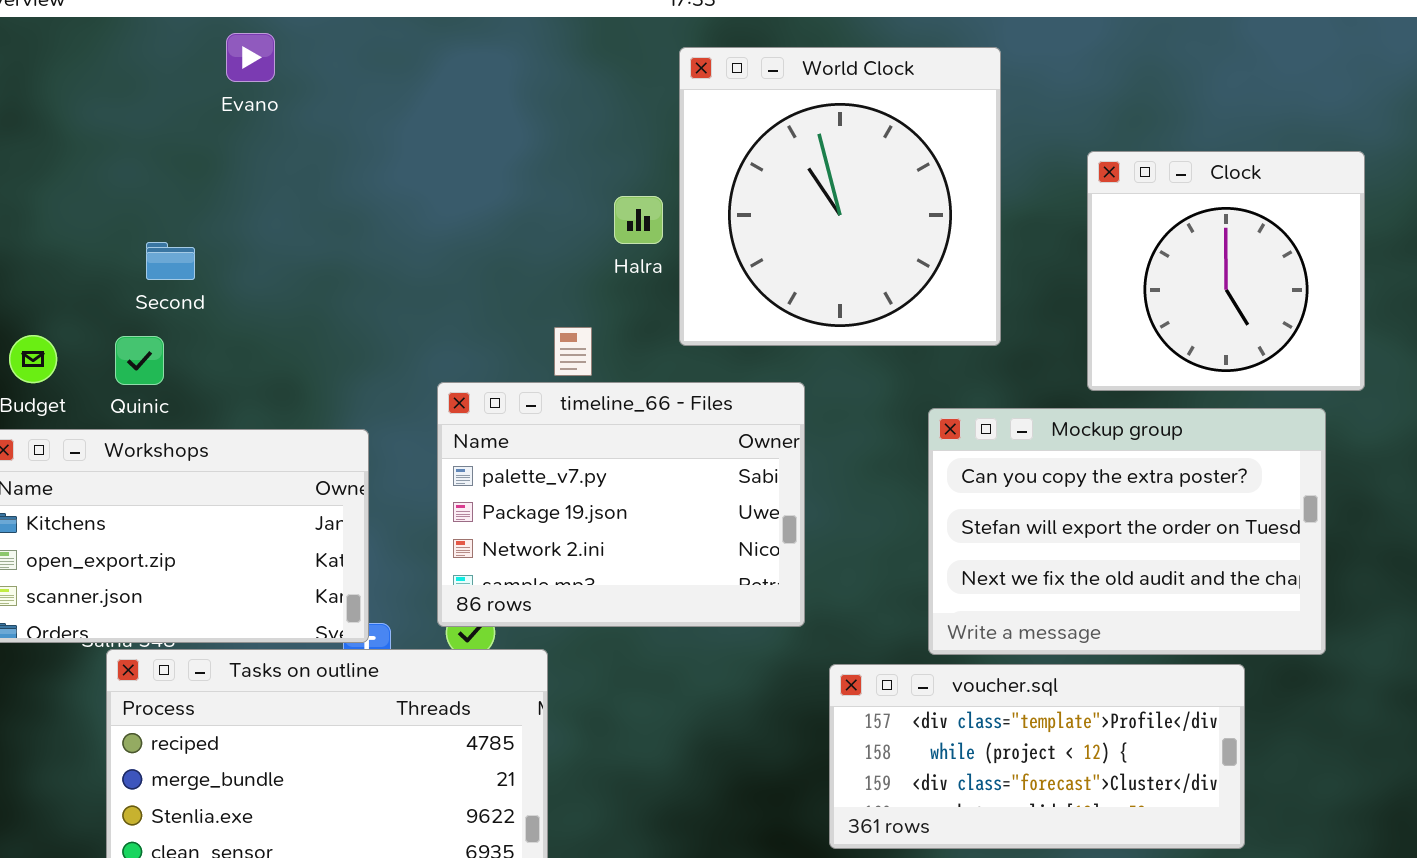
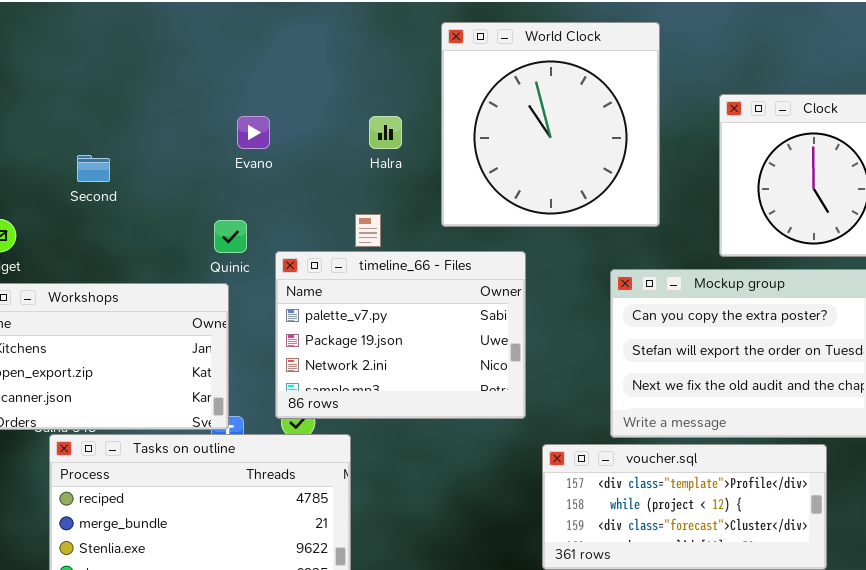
Evano: [226,33,275,82] -> [237,116,270,149], moved
Halra: [614,196,663,244] -> [369,116,402,149], moved
Quinic: [115,336,164,385] -> [214,220,247,253], moved

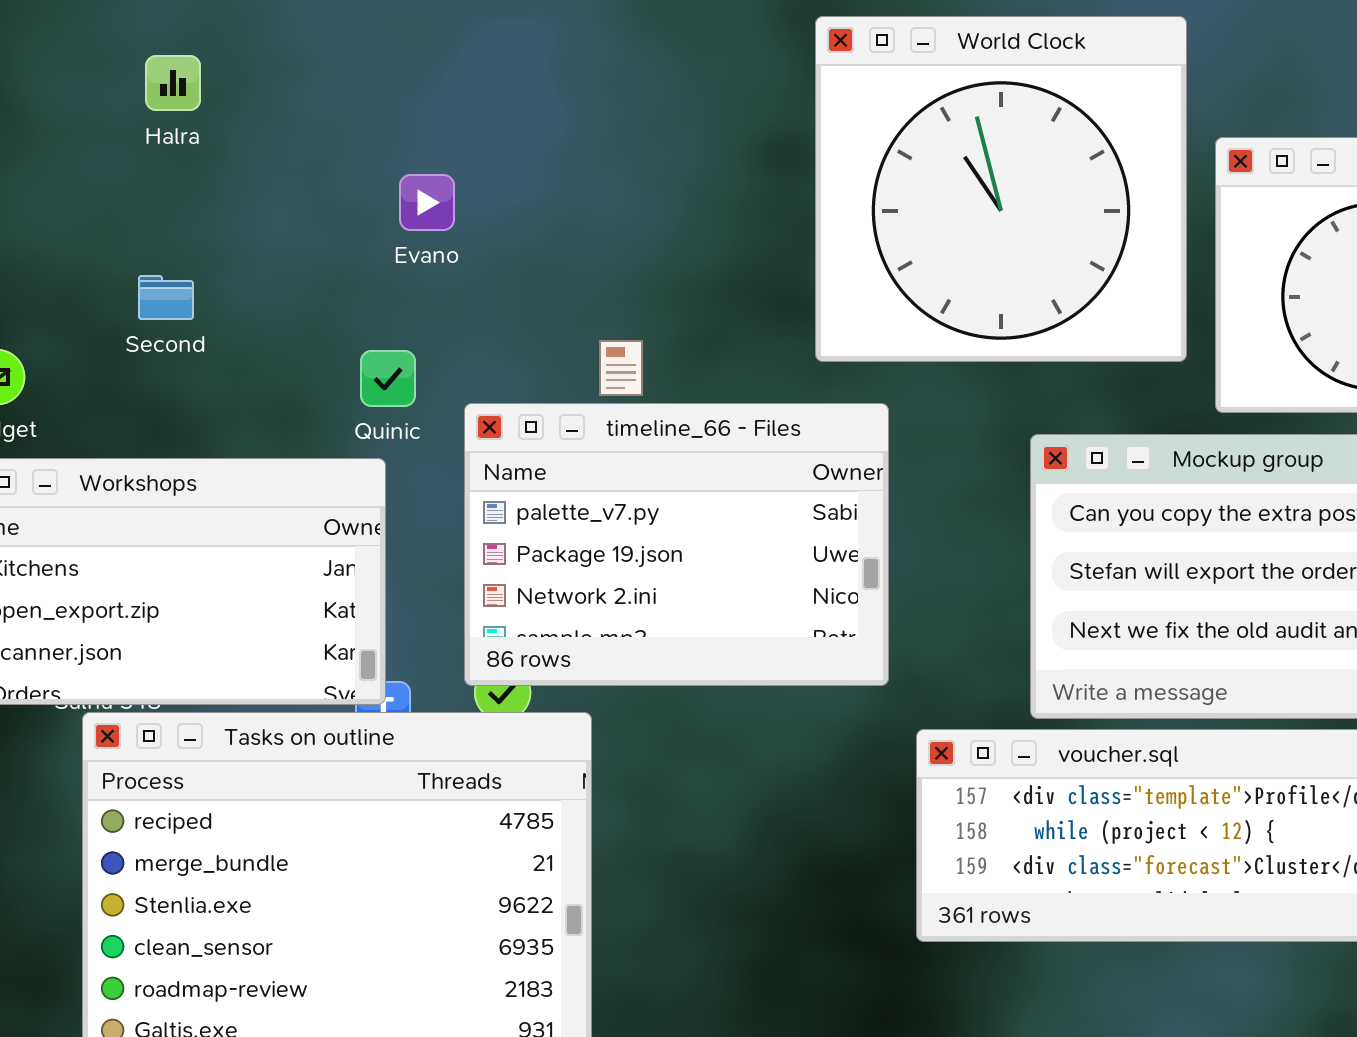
World Clock: [441,22,660,227] -> [815,16,1187,362], moved
Halra: [369,116,402,149] -> [145,55,201,111], moved
Second: [77,155,110,182] -> [138,275,194,320], moved

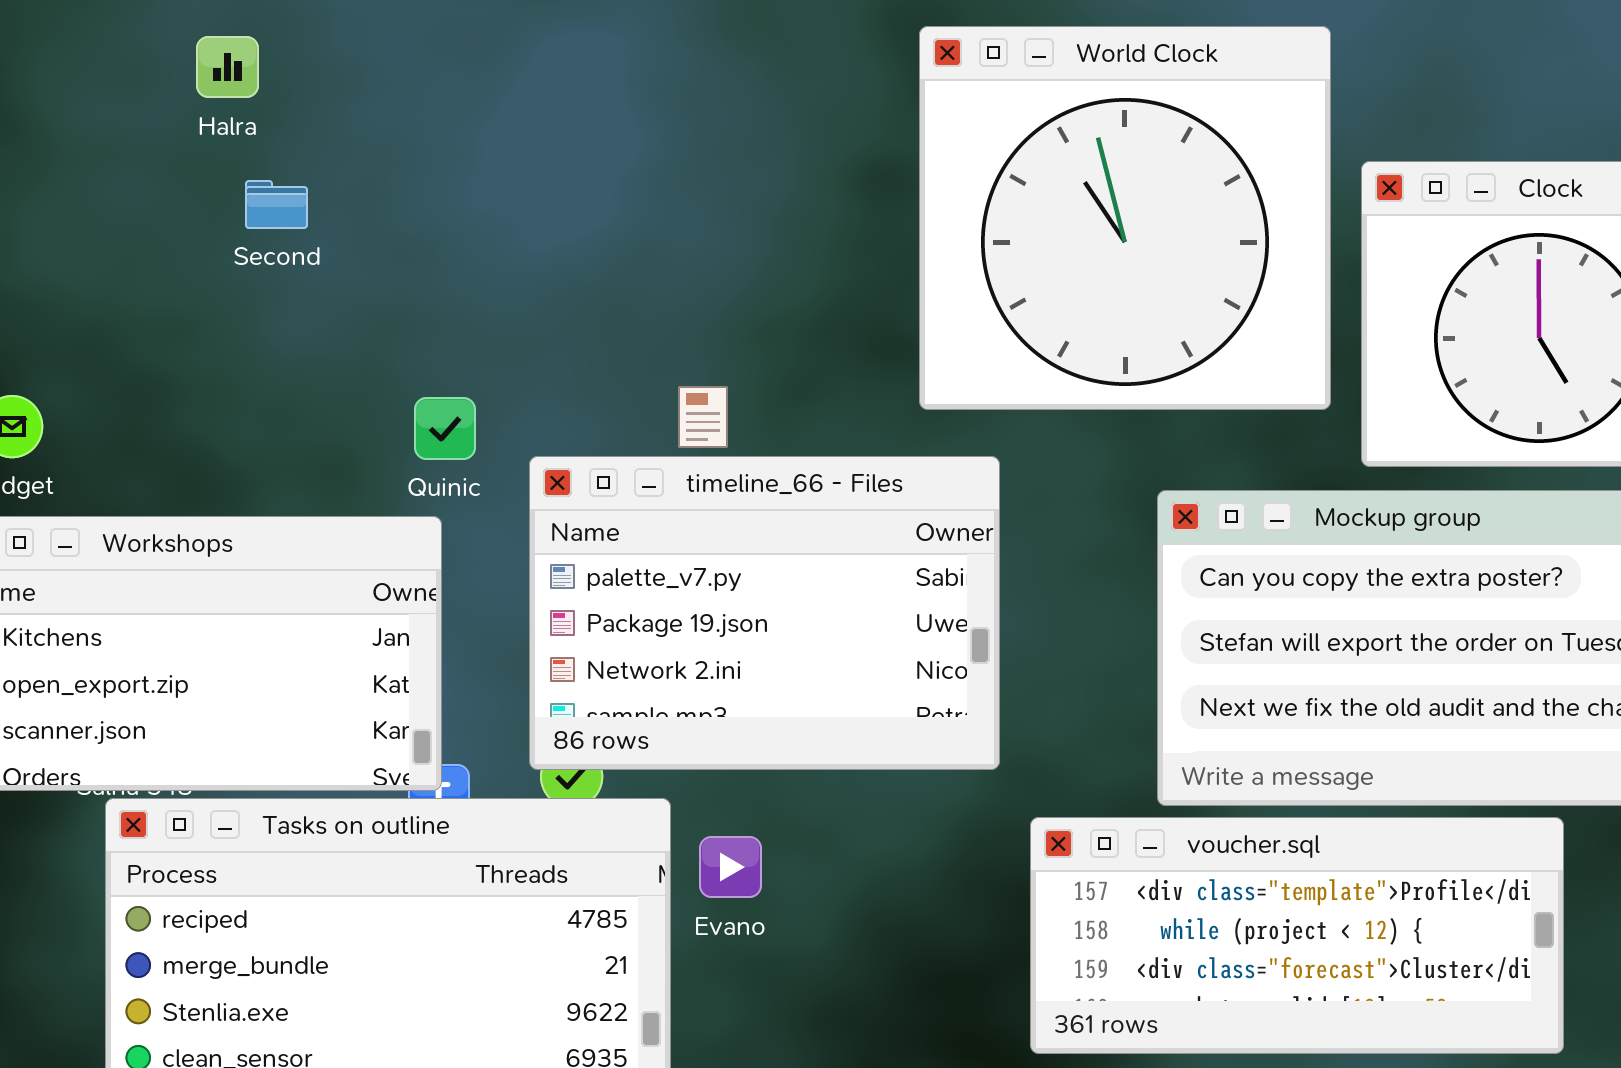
Halra: [145,55,201,111] -> [196,36,259,98], moved
Evano: [399,174,455,231] -> [699,836,762,898], moved
Second: [138,275,194,320] -> [245,180,308,229], moved

